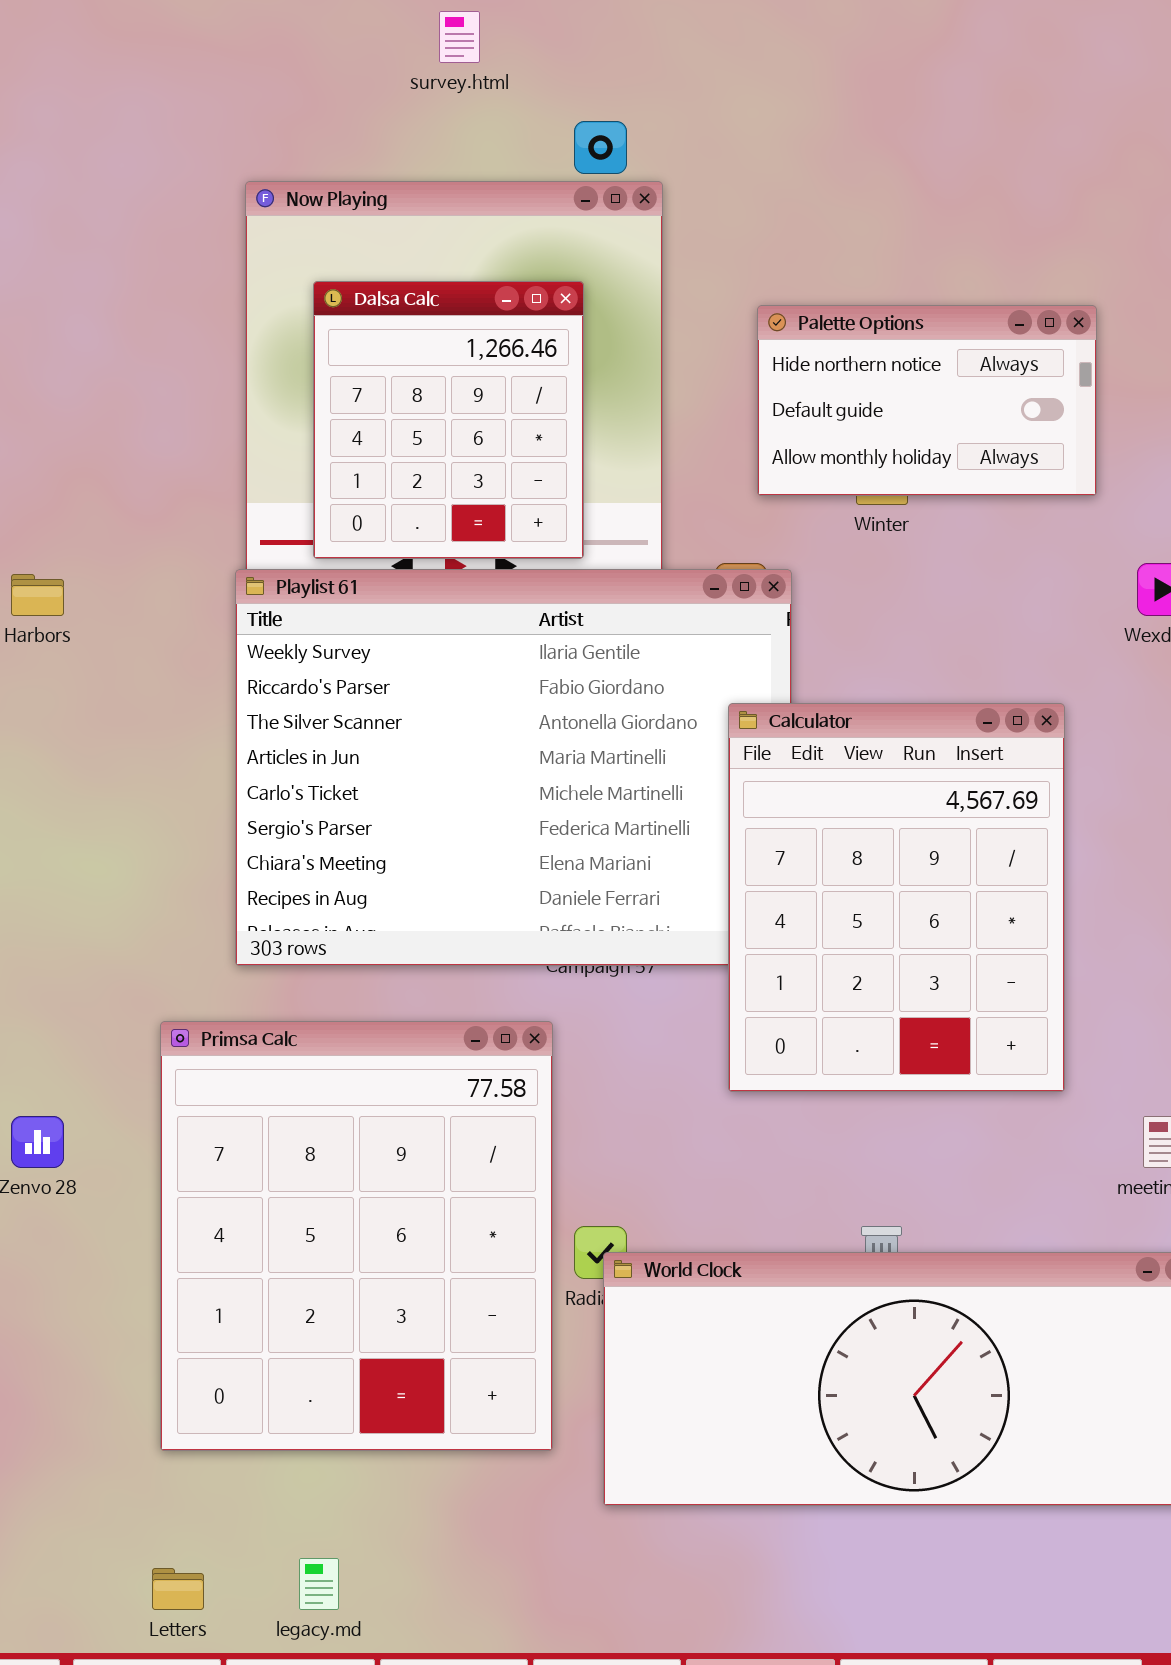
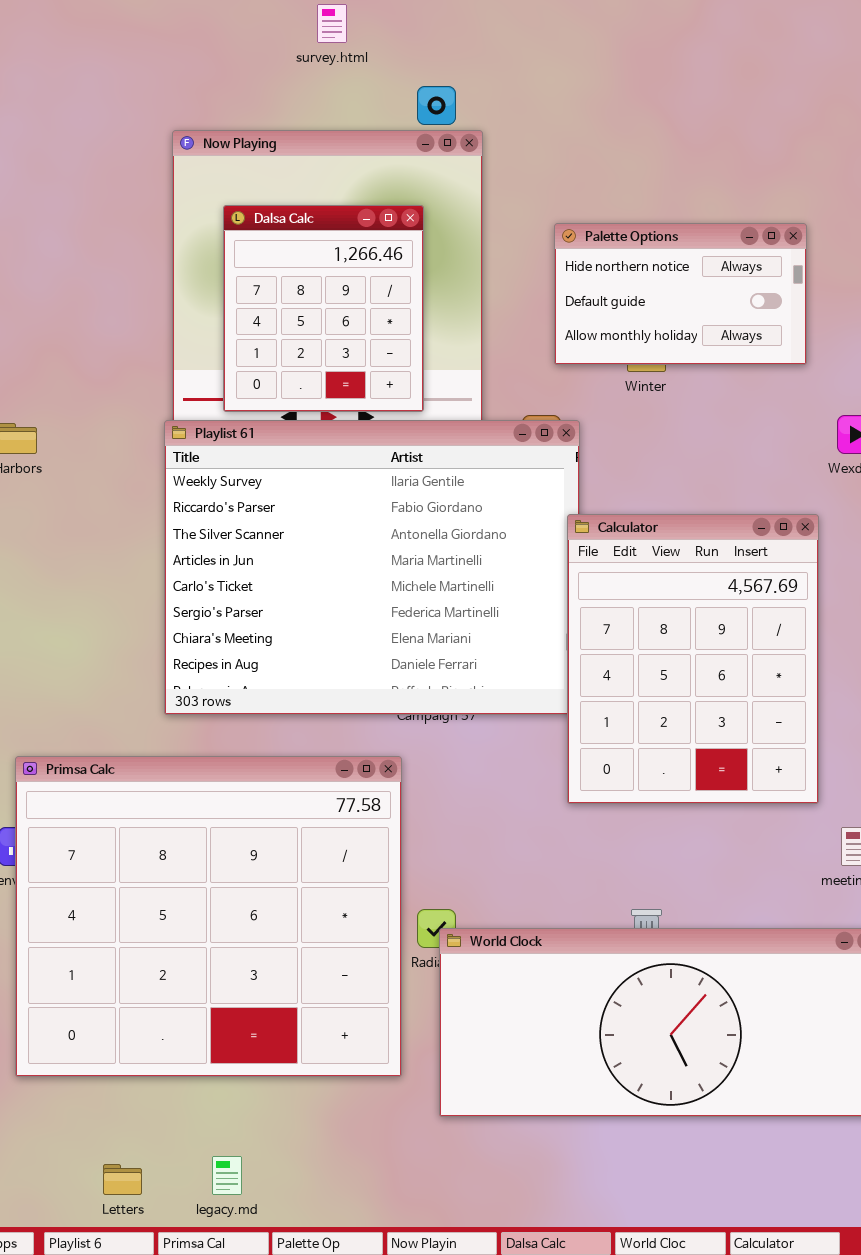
Calculator: [728,703,1065,1092] -> [567,514,819,804], moved
Primsa Calc: [160,1021,553,1451] -> [15,756,402,1077], resized

